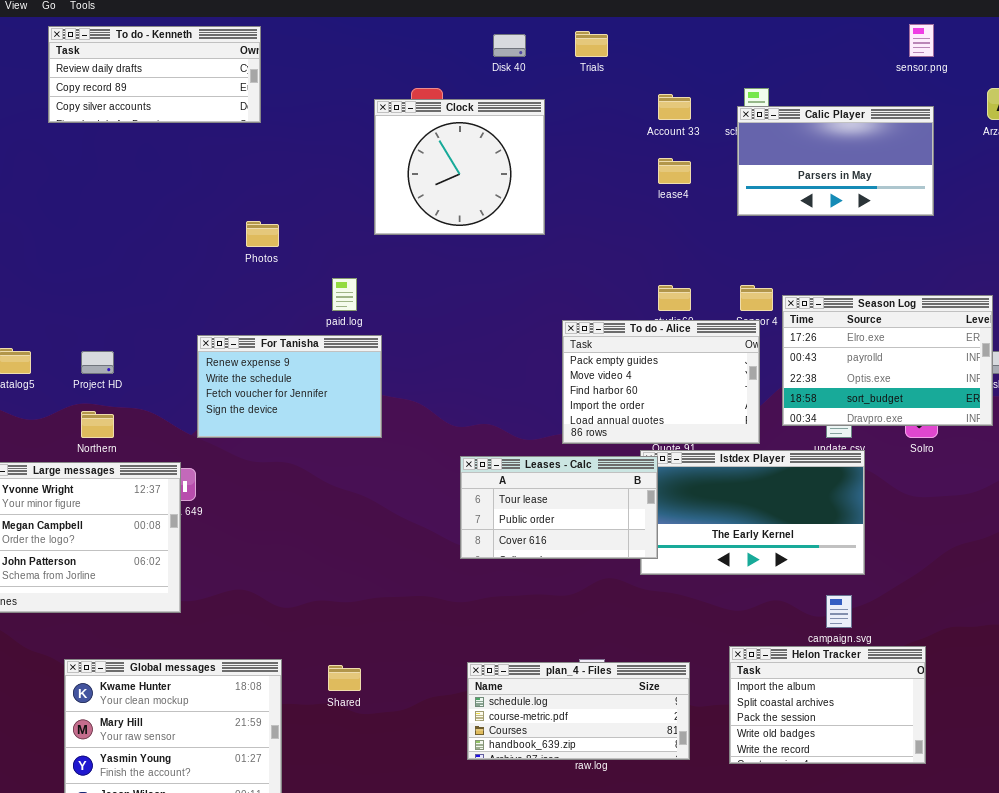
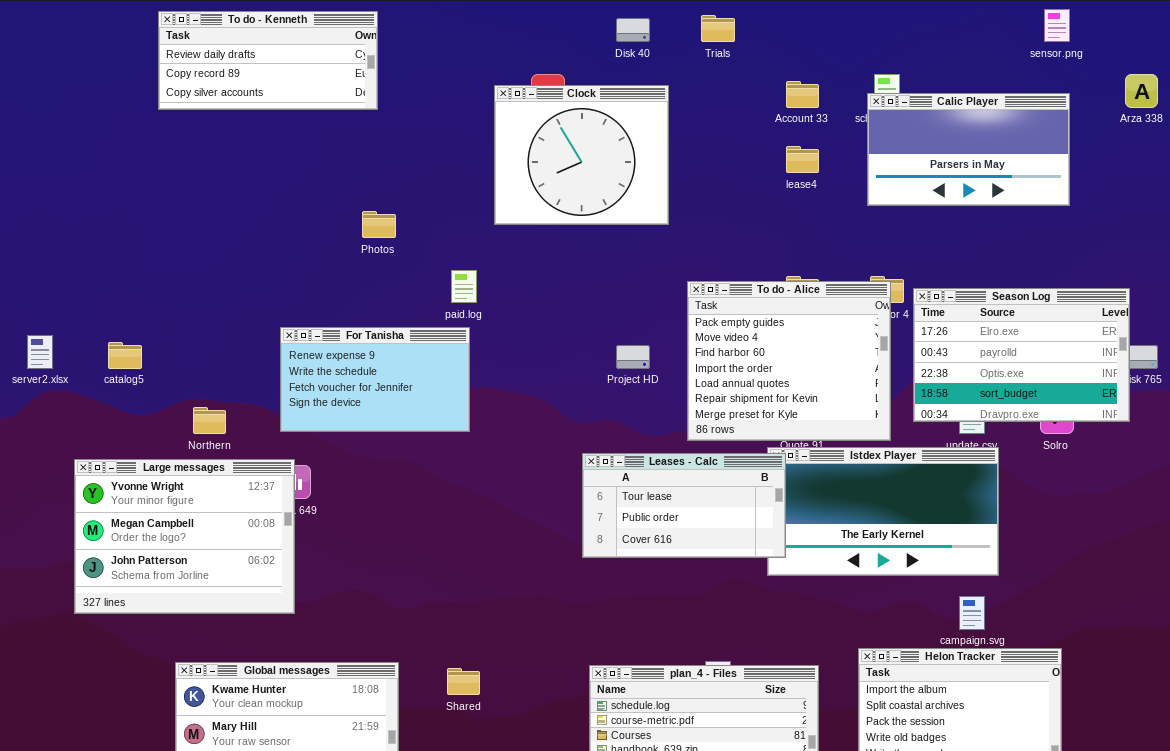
To do - Alice: [562,320,760,444] -> [687,281,891,441], resized
For Tanisha: [197,335,382,438] -> [280,327,470,432], moved
Project HD: [81,351,114,374] -> [616,345,650,369], moved

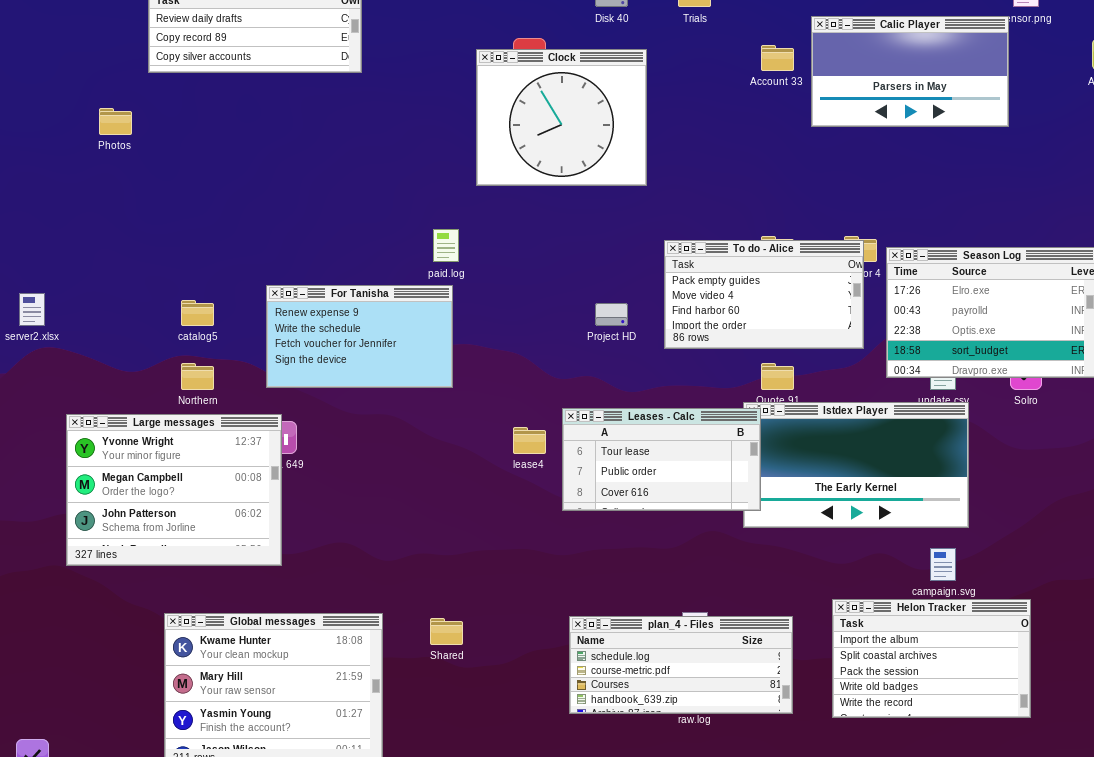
Calic Player: [867,93,1070,206] -> [811,16,1009,127], moved
lease4: [786,146,819,173] -> [513,427,546,454], moved
Photos: [362,211,396,238] -> [99,108,132,135], moved
To do - Alice: [687,281,891,441] -> [664,240,864,349], resized
catalog5: [108,342,142,369] -> [181,300,214,326], moved

